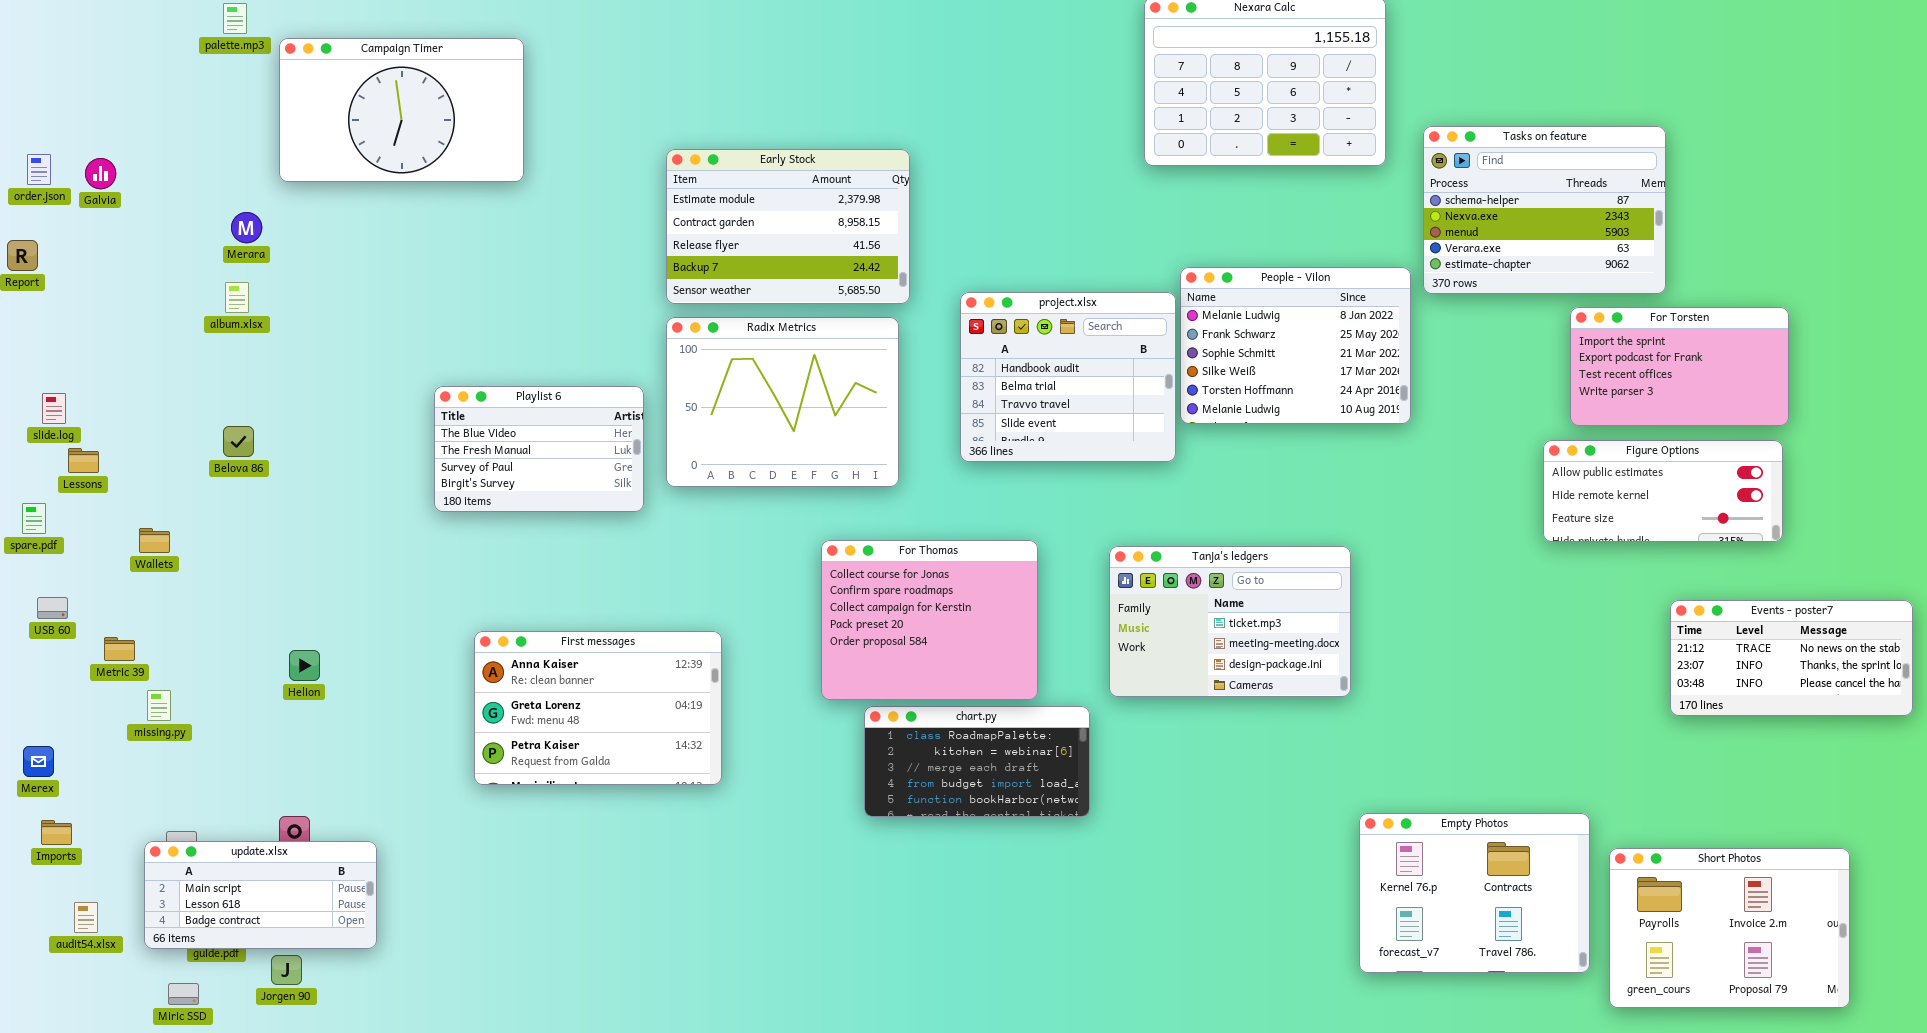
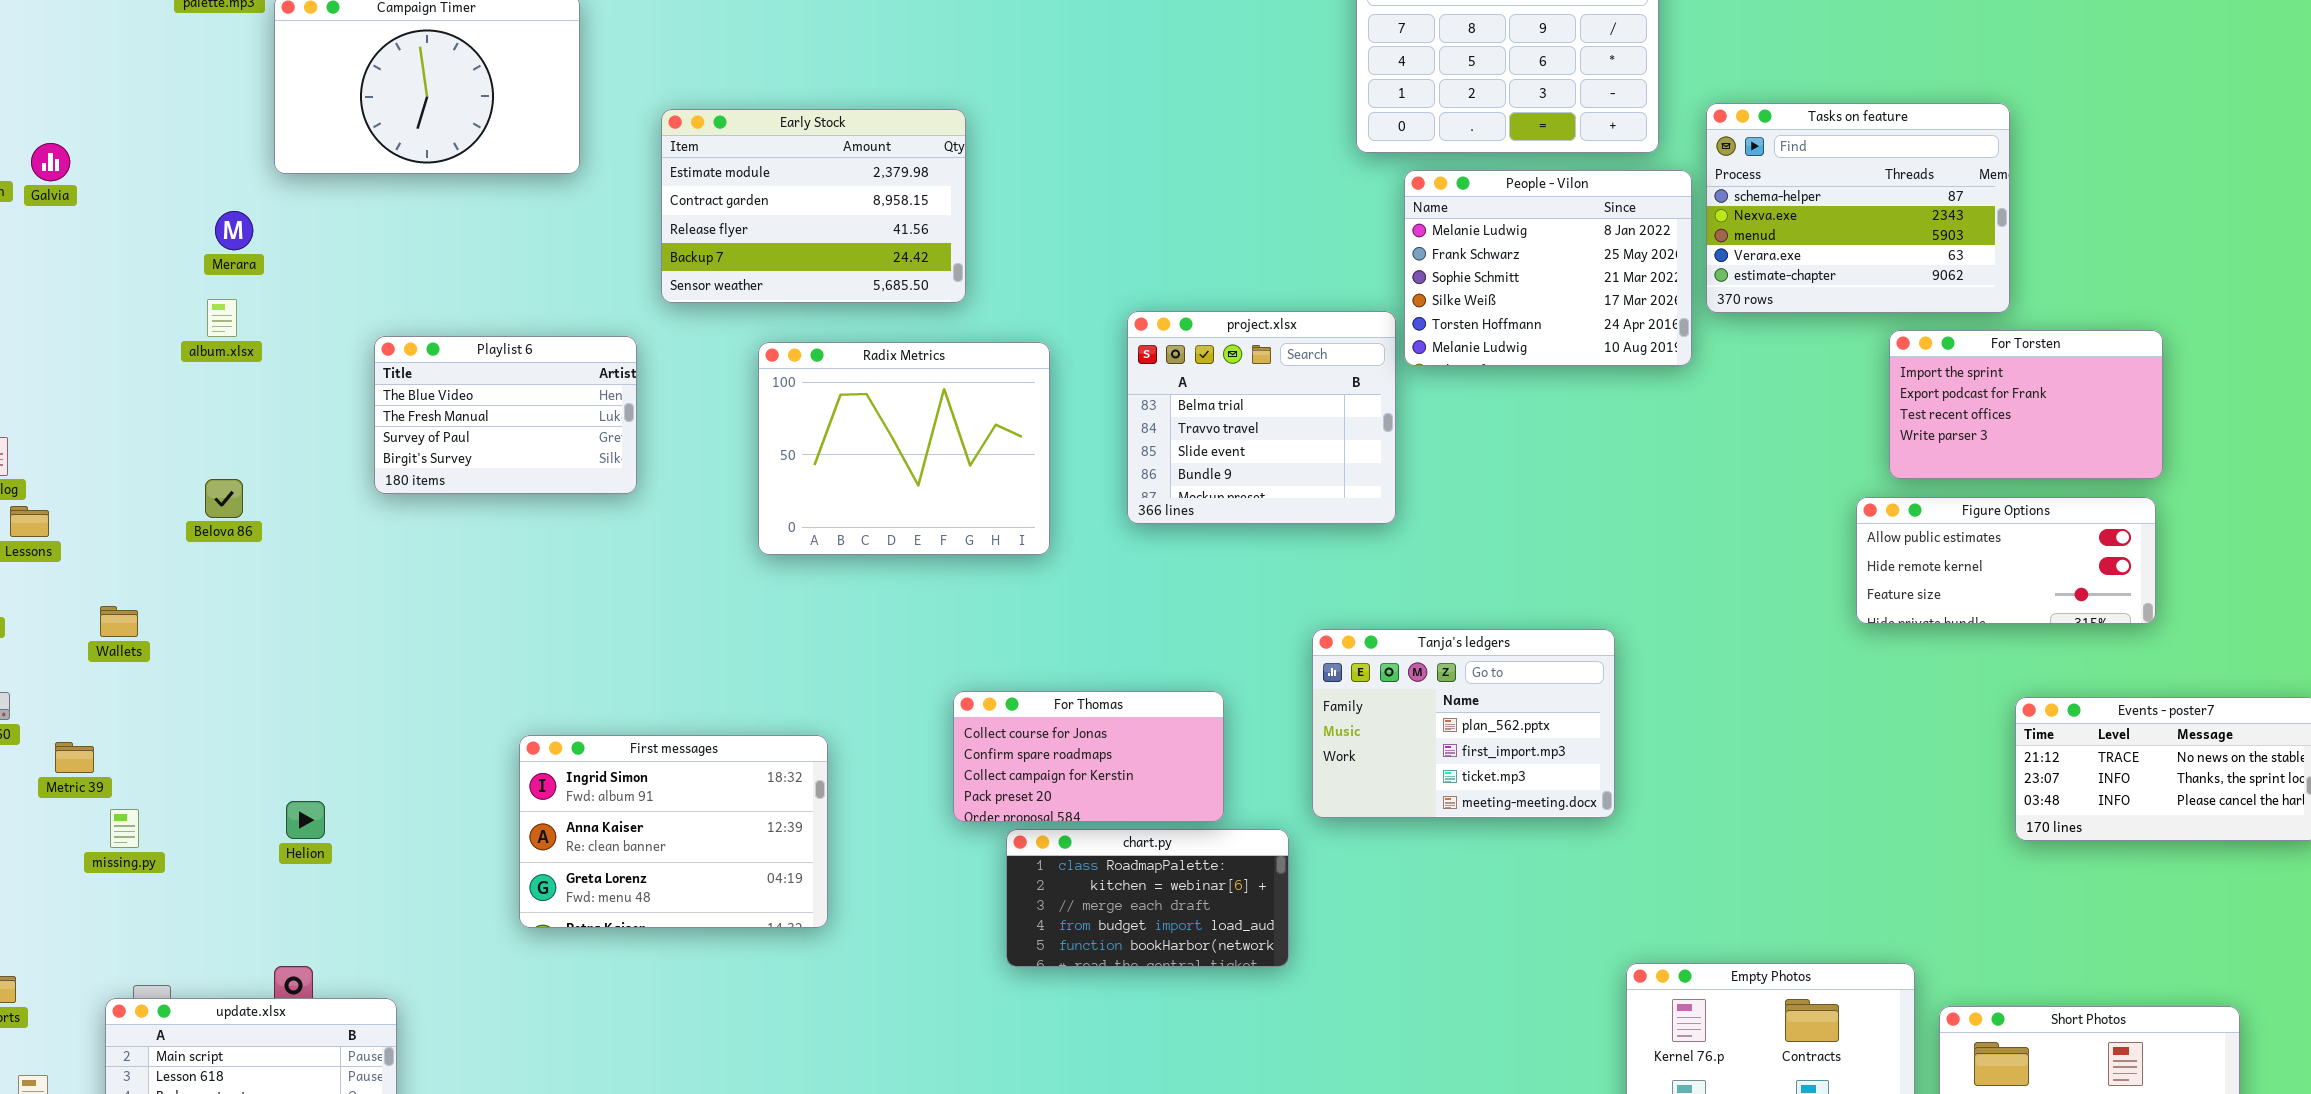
Early Stock: [666,149,910,304] -> [661,109,966,303], moved
People - Vilon: [1180,267,1411,424] -> [1404,170,1692,366], moved
project.xlsx: [960,292,1176,462] -> [1127,311,1396,524], scrolled down 1 row
Playlist 6: [434,386,644,512] -> [374,336,637,494], moved
For Thomas: [821,540,1038,700] -> [953,691,1224,822], resized
Tanja's ledgers: [1109,546,1351,697] -> [1312,629,1615,818], scrolled up 2 rows
First messages: [474,631,722,785] -> [519,735,828,928], scrolled up 1 row
Helion: [289,650,320,681] -> [286,801,325,839], moved

